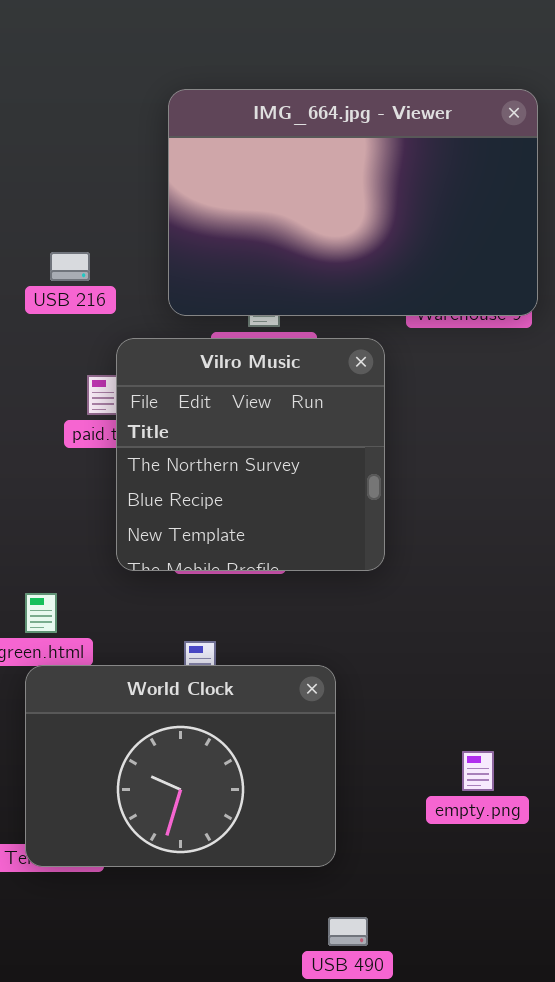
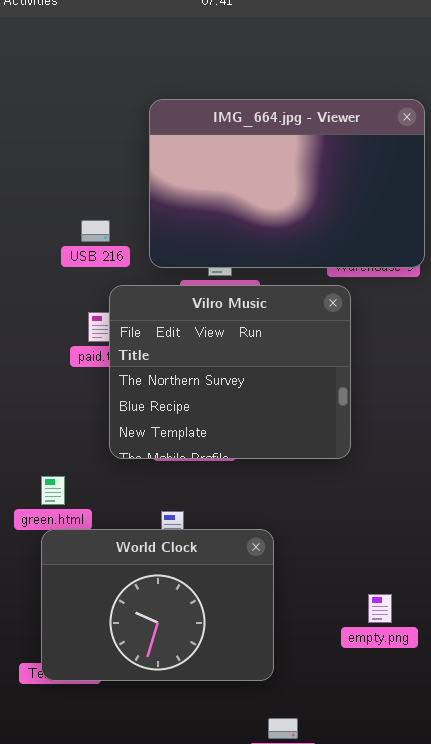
USB 216: [50,252,90,281] -> [81,220,110,242], moved
Vilro Music: [116,338,385,571] -> [109,285,351,459], resized

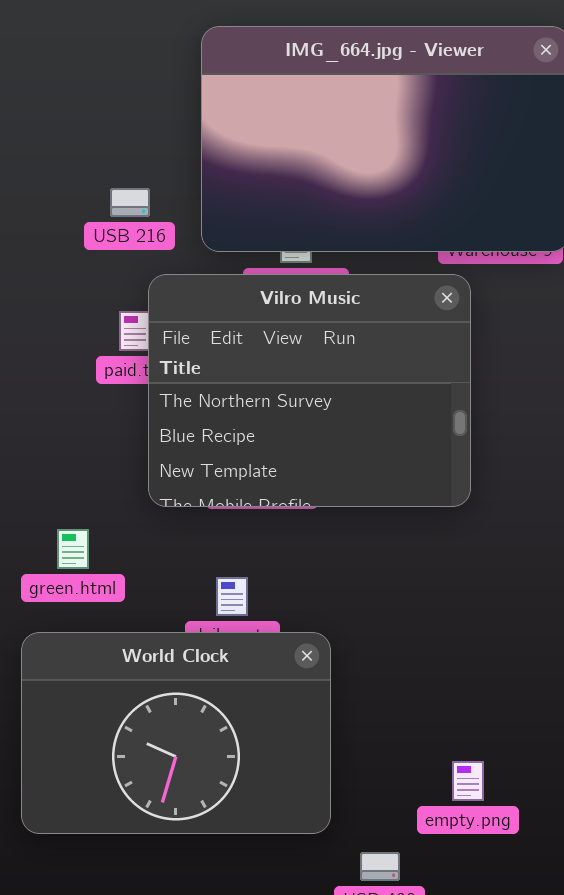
World Clock: [41,529,274,681] -> [21,632,331,834], moved
empty.png: [368,594,392,623] -> [452,761,484,801], moved

